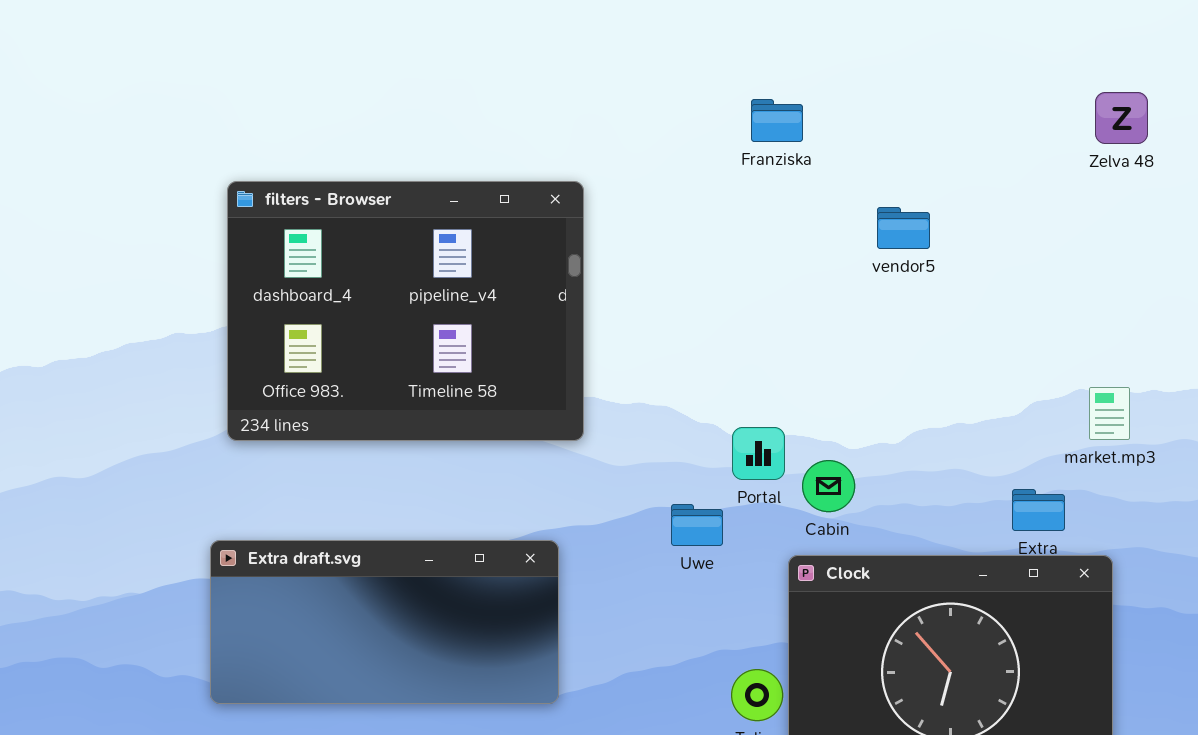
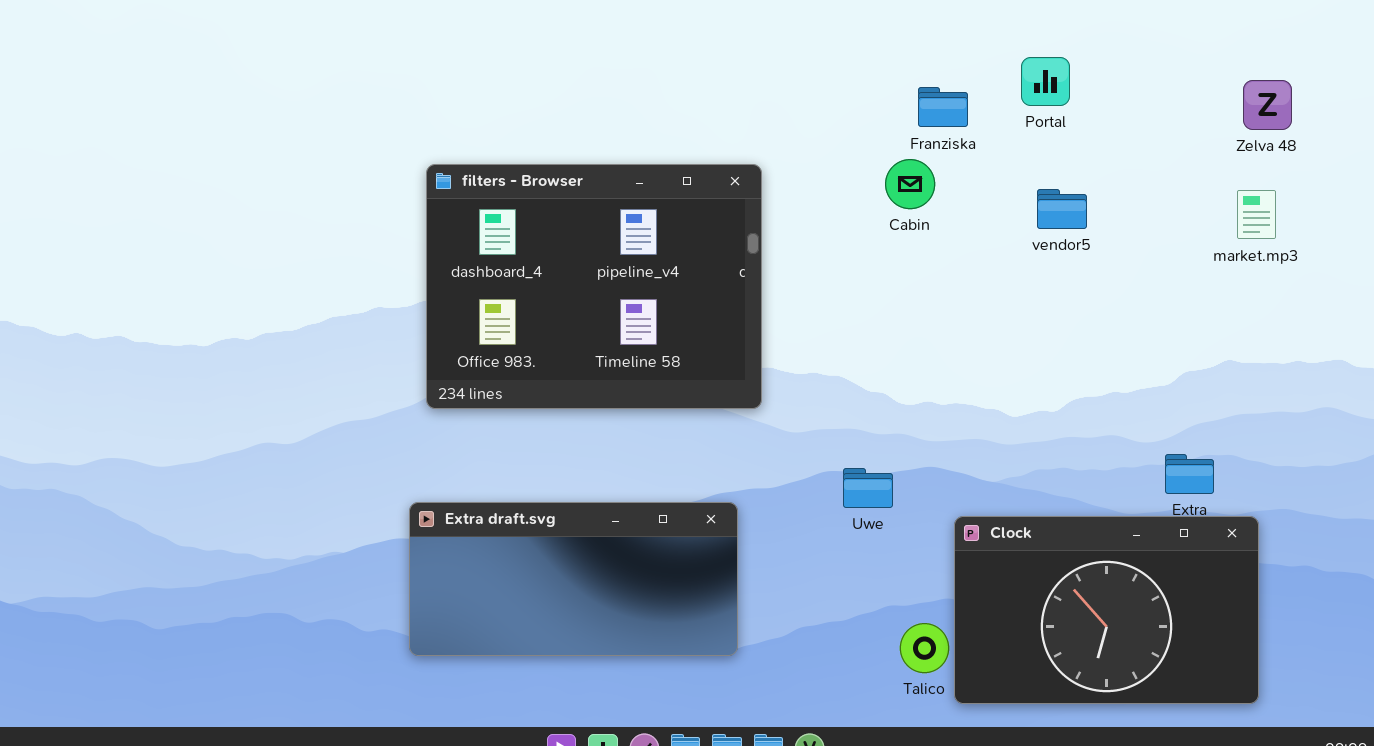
market.mp3: [1089,387,1130,440] -> [1237,190,1276,239], moved
Portal: [732,427,785,480] -> [1021,57,1070,106], moved
Cabin: [802,460,855,512] -> [885,159,935,209], moved

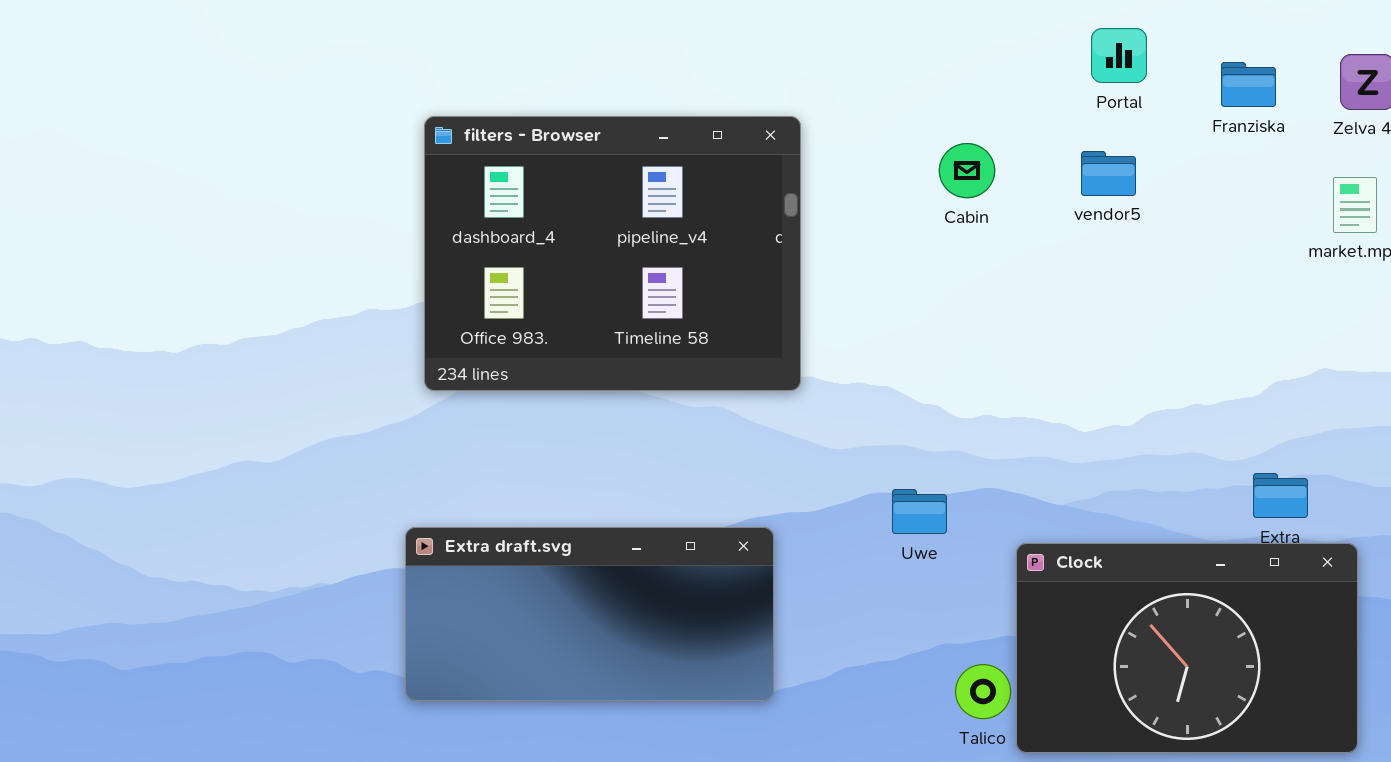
Franziska: [918,87,968,127] -> [1221,62,1276,107], moved
filters - Browser: [426,164,762,409] -> [424,116,801,391], moved
vendor5: [1037,189,1087,229] -> [1081,151,1136,196], moved

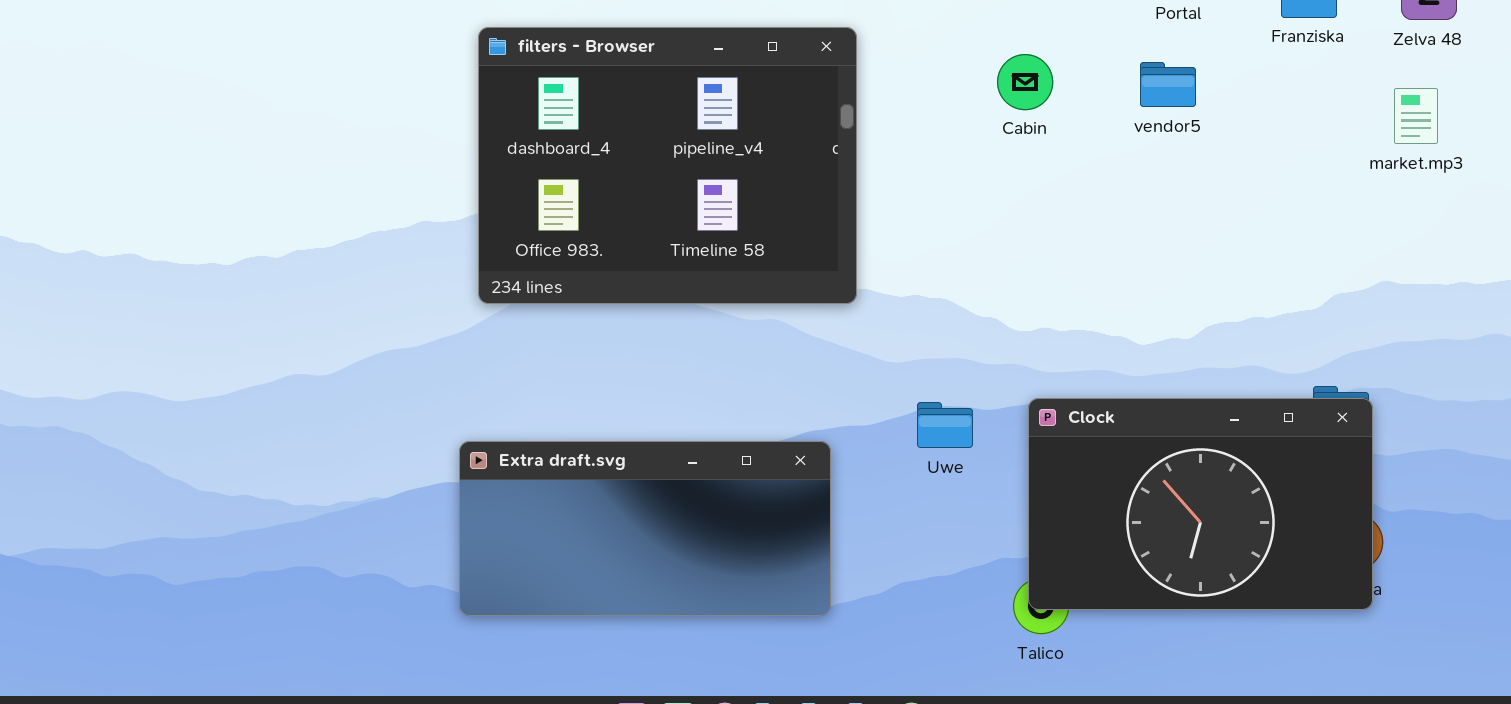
Uwe: [892,489,947,534] -> [917,402,973,448], moved
Clock: [1016,543,1358,753] -> [1028,398,1373,610], moved

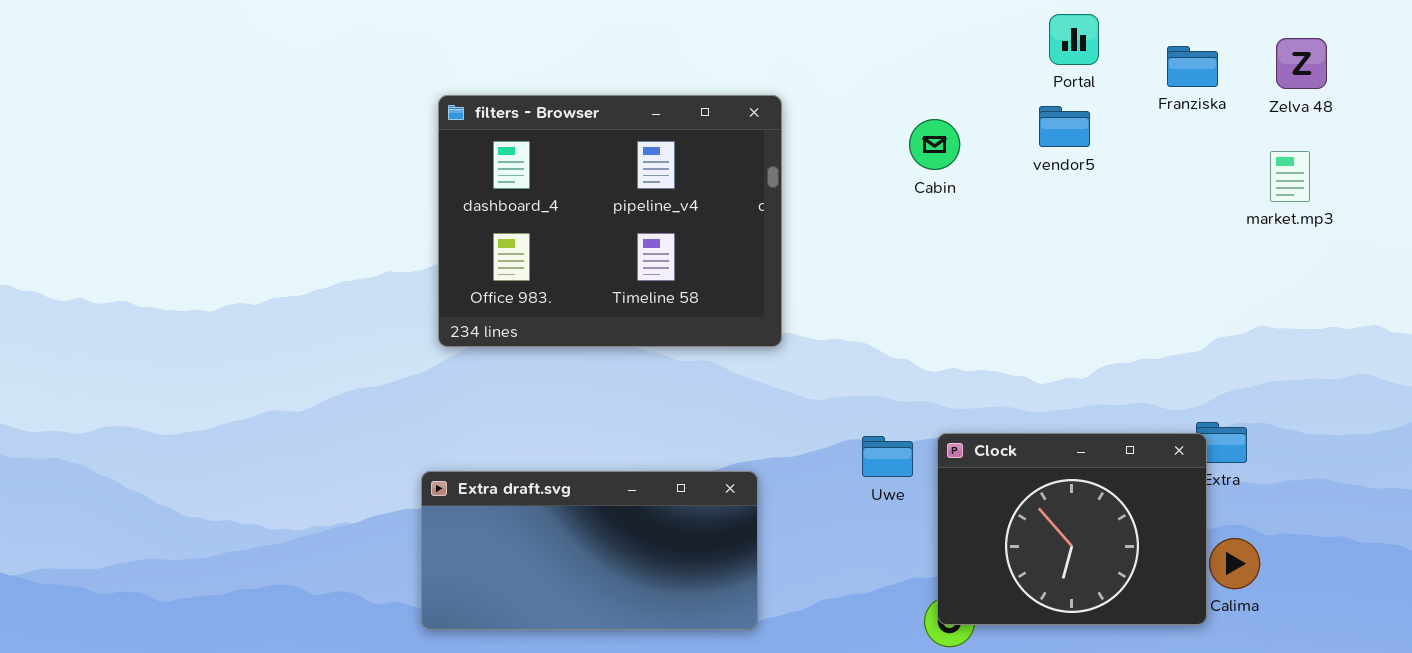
vendor5: [1140,62,1196,107] -> [1039,106,1090,147], moved
Clock: [1028,398,1373,610] -> [937,433,1207,625], resized
Uwe: [917,402,973,448] -> [862,436,913,477], moved

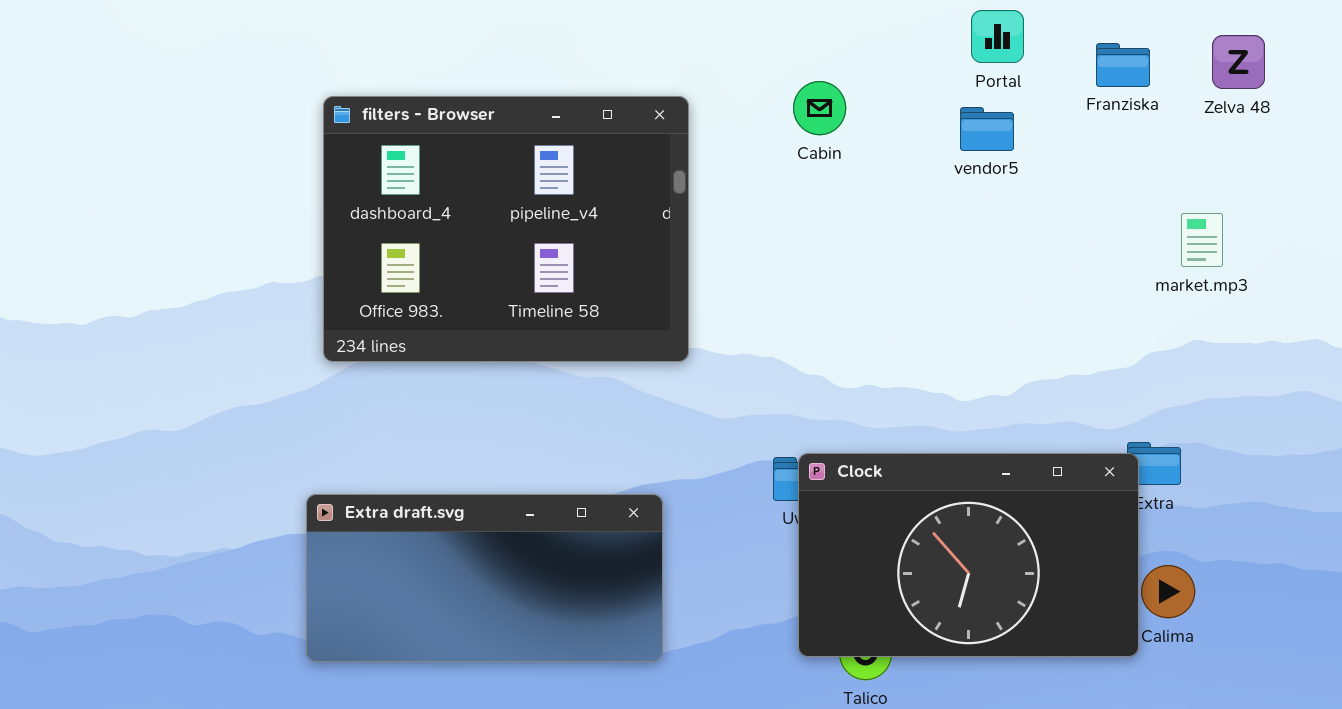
Cabin: [909,119,960,170] -> [793,81,846,135], moved
market.mp3: [1270,151,1310,202] -> [1181,213,1223,267], moved
Clock: [937,433,1207,625] -> [798,453,1139,657], resized

